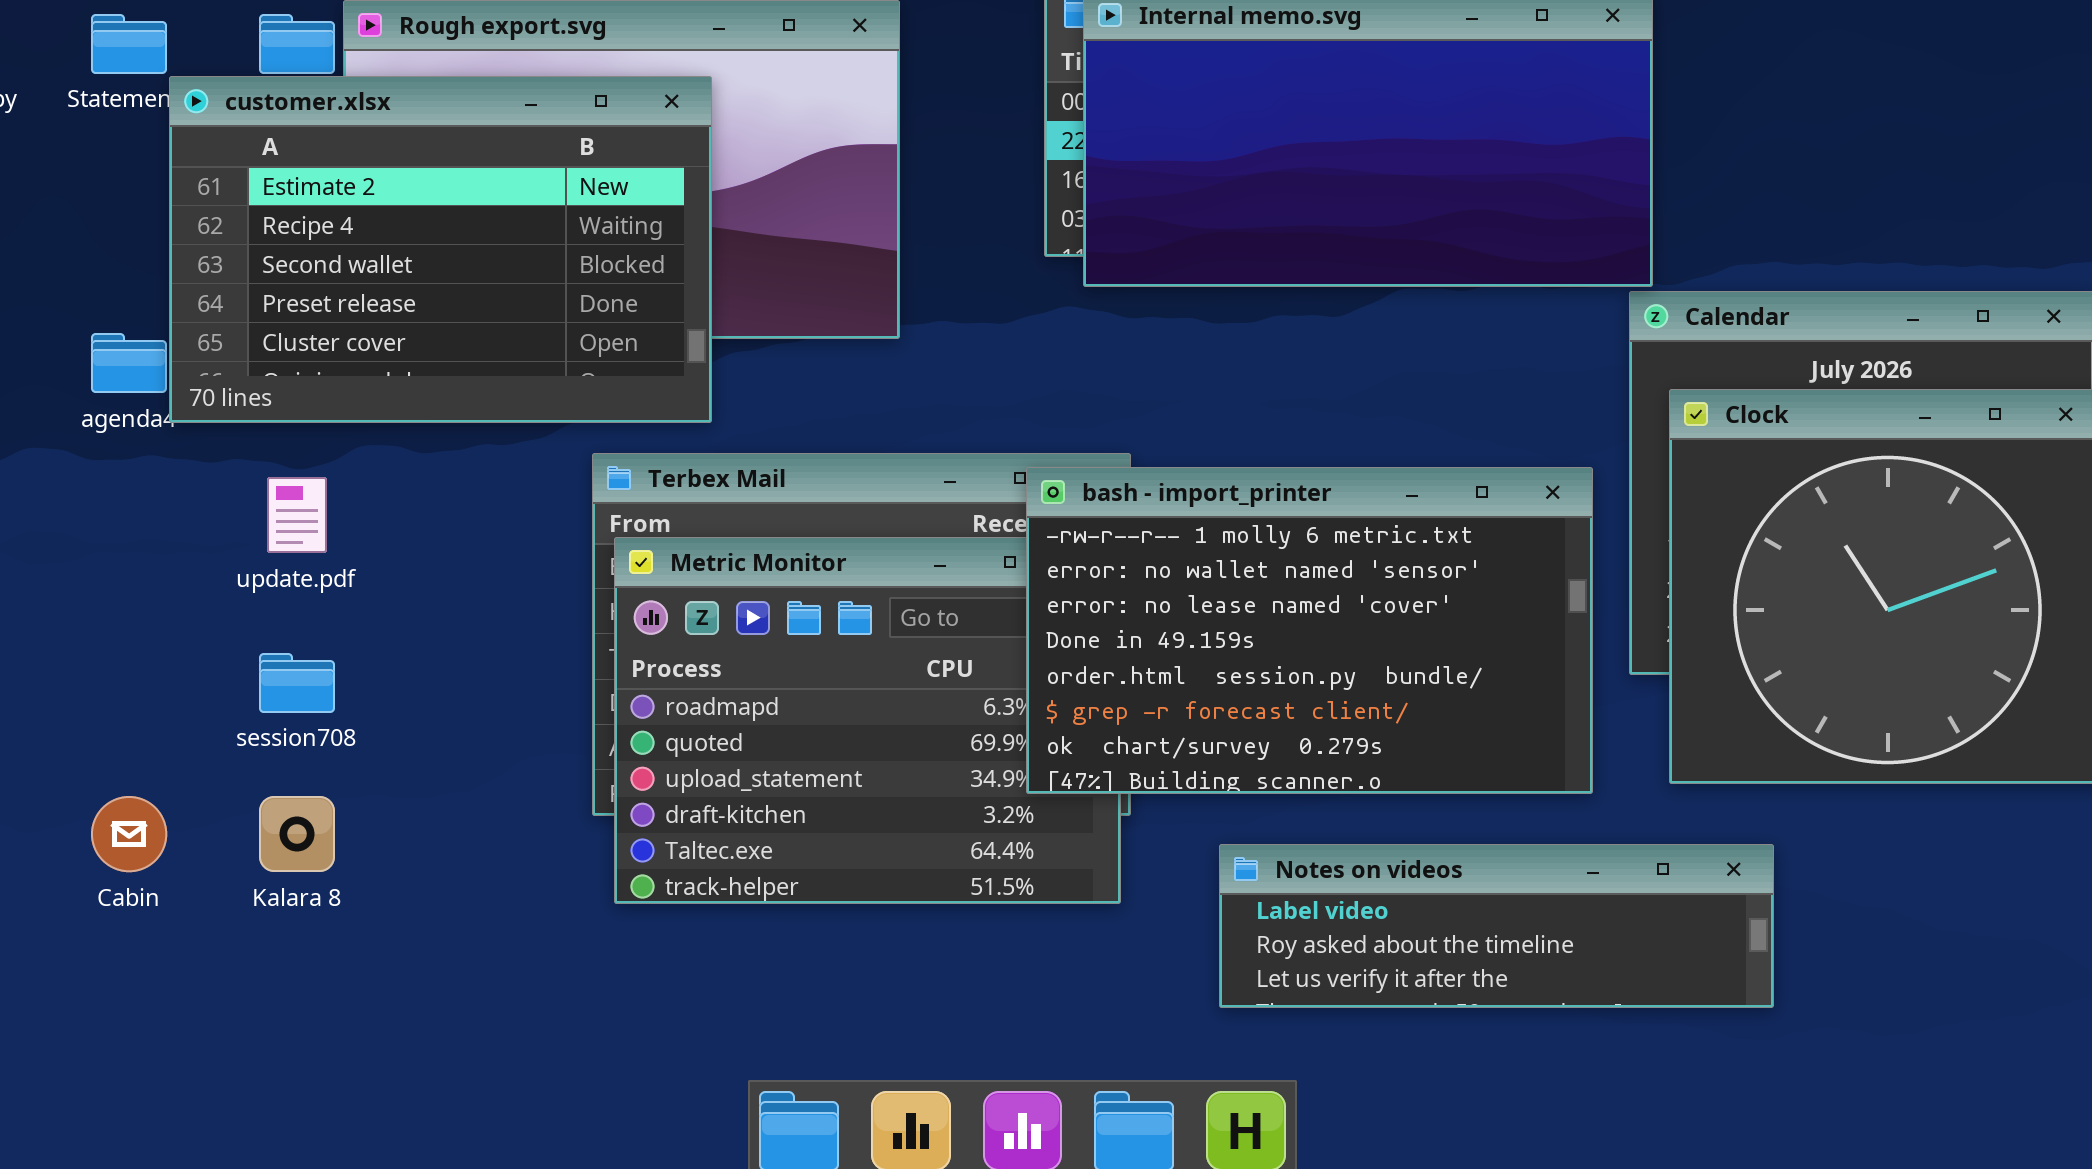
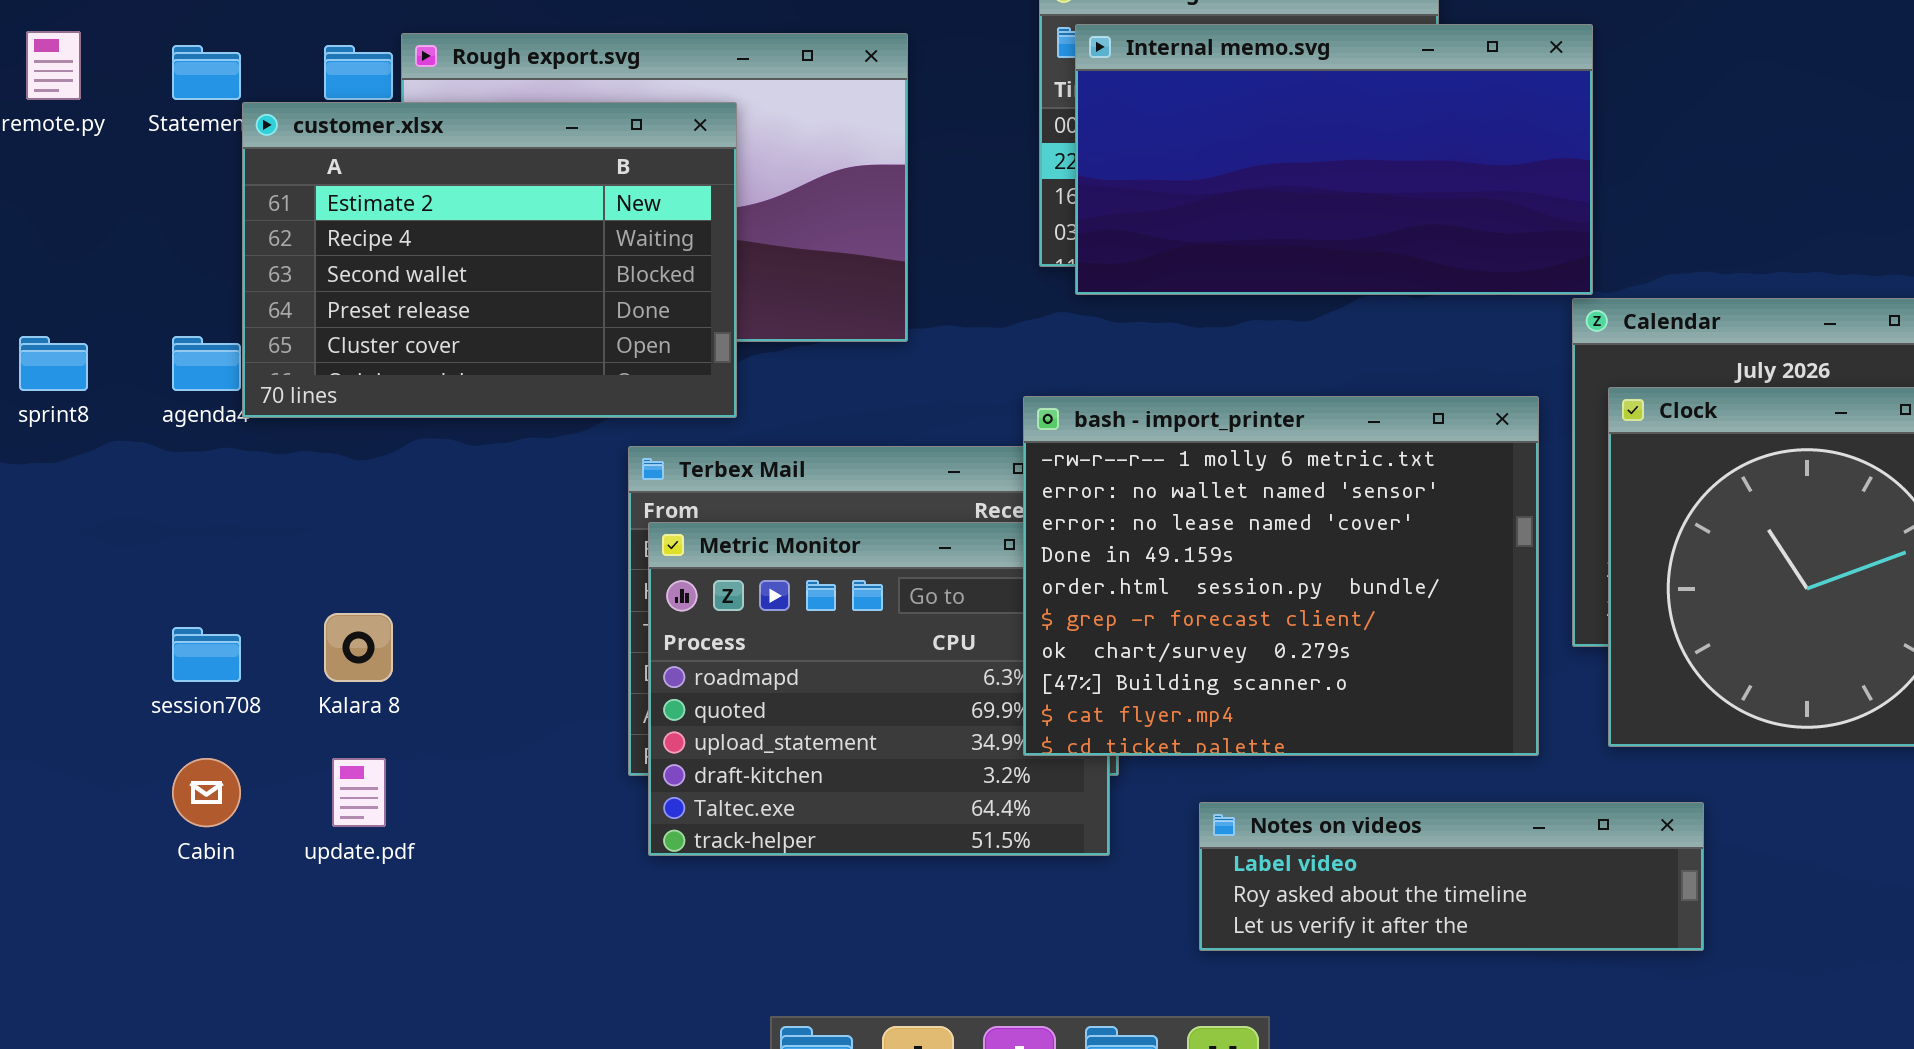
bash - import_printer: [1026,467,1593,794] -> [1023,396,1539,756], resized
update.pdf: [267,477,327,553] -> [332,758,386,827], moved
session708: [259,653,335,713] -> [172,627,241,682], moved
Kalara 8: [259,796,335,872] -> [324,613,393,682], moved

